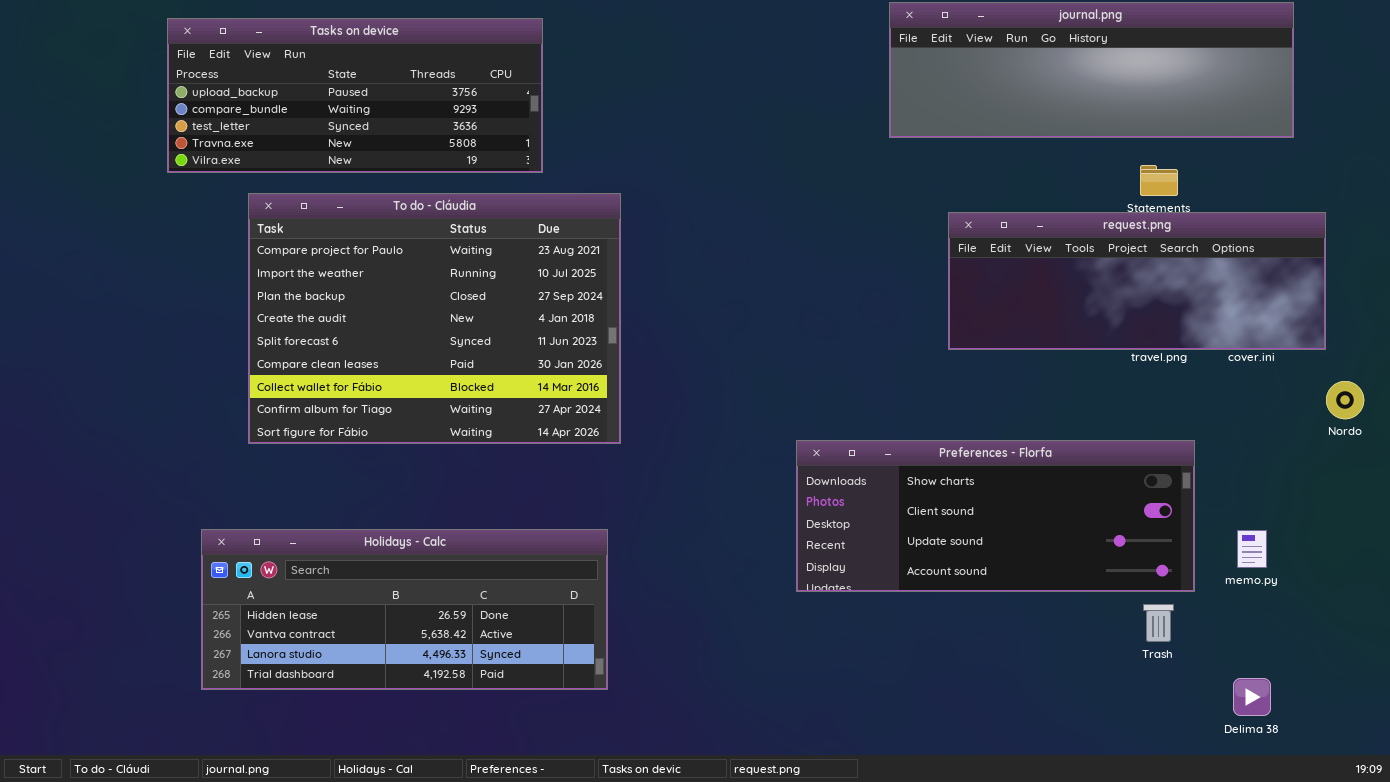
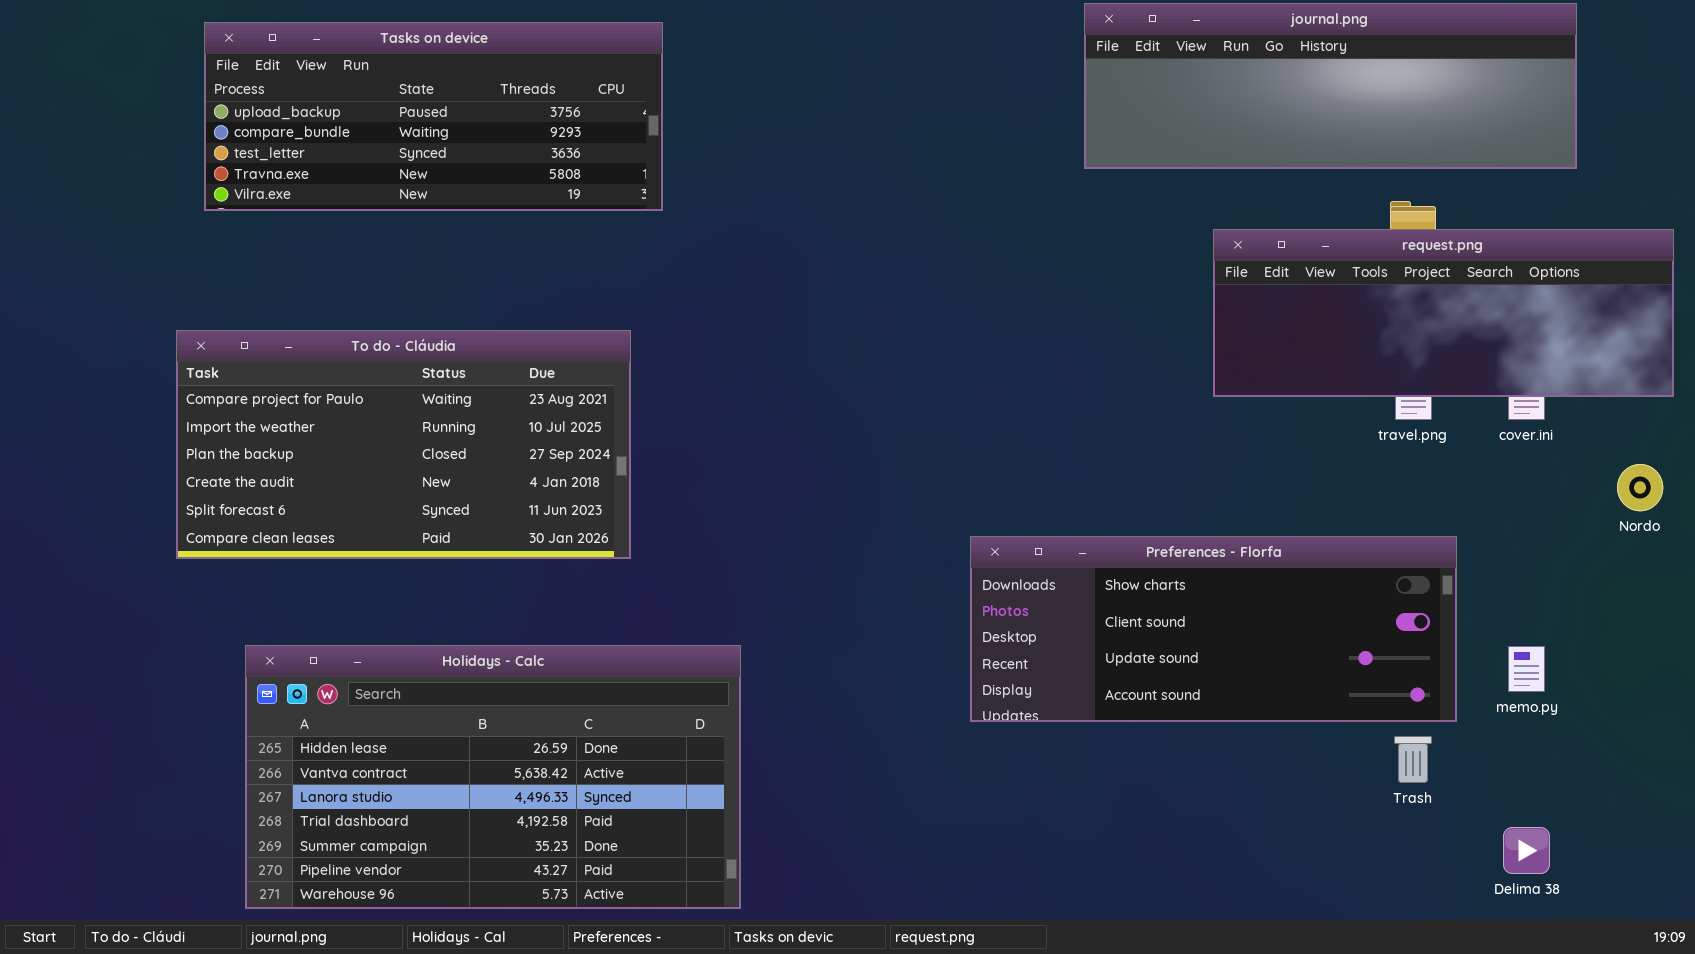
To do - Cláudia: [248,193,621,444] -> [176,330,631,559], moved, resized
request.png: [948,212,1326,350] -> [1213,229,1674,397], moved
Holidays - Calc: [201,529,608,690] -> [245,645,741,909], resized

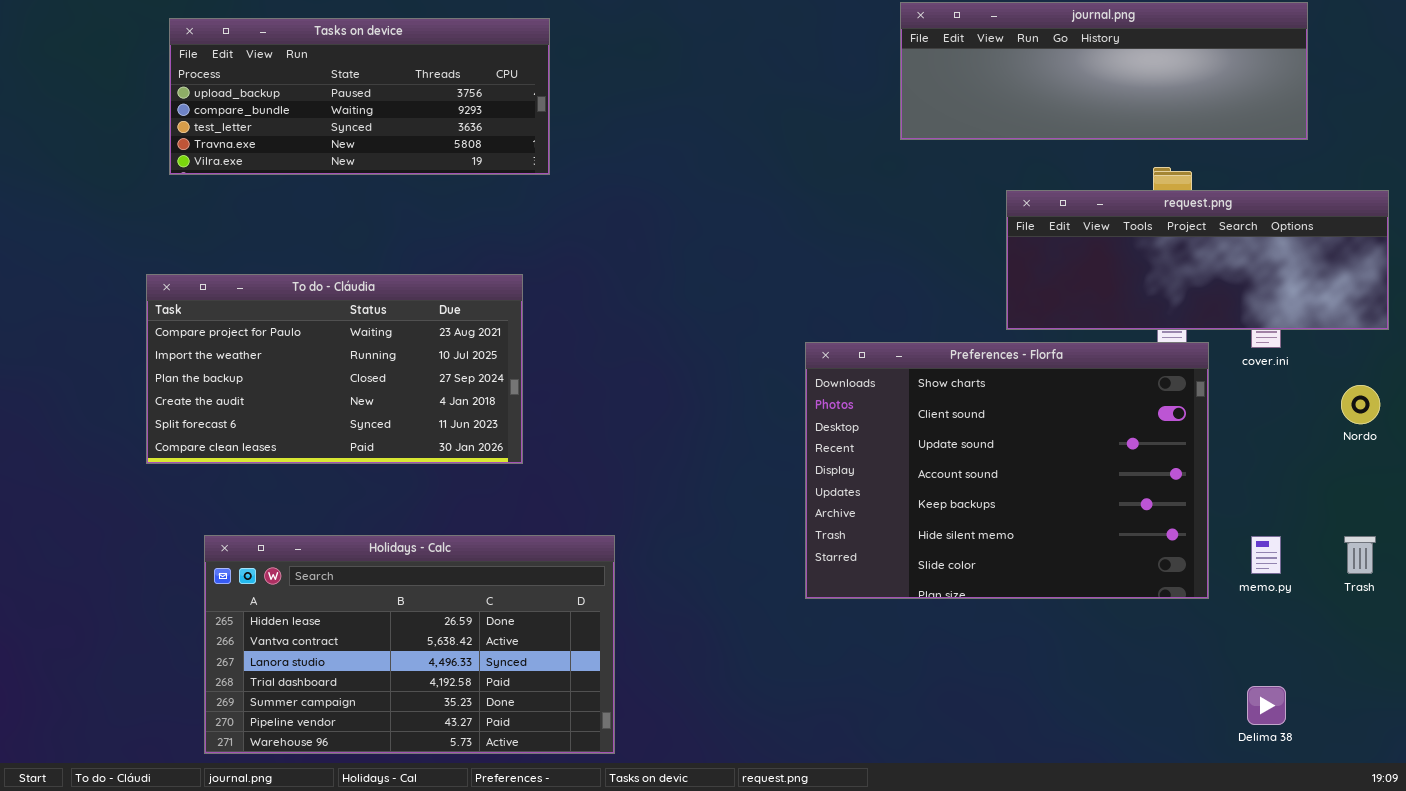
Preferences - Florfa: [970,536,1457,722] -> [805,342,1209,599], resized
Trash: [1394,736,1432,783] -> [1344,536,1376,574], moved

